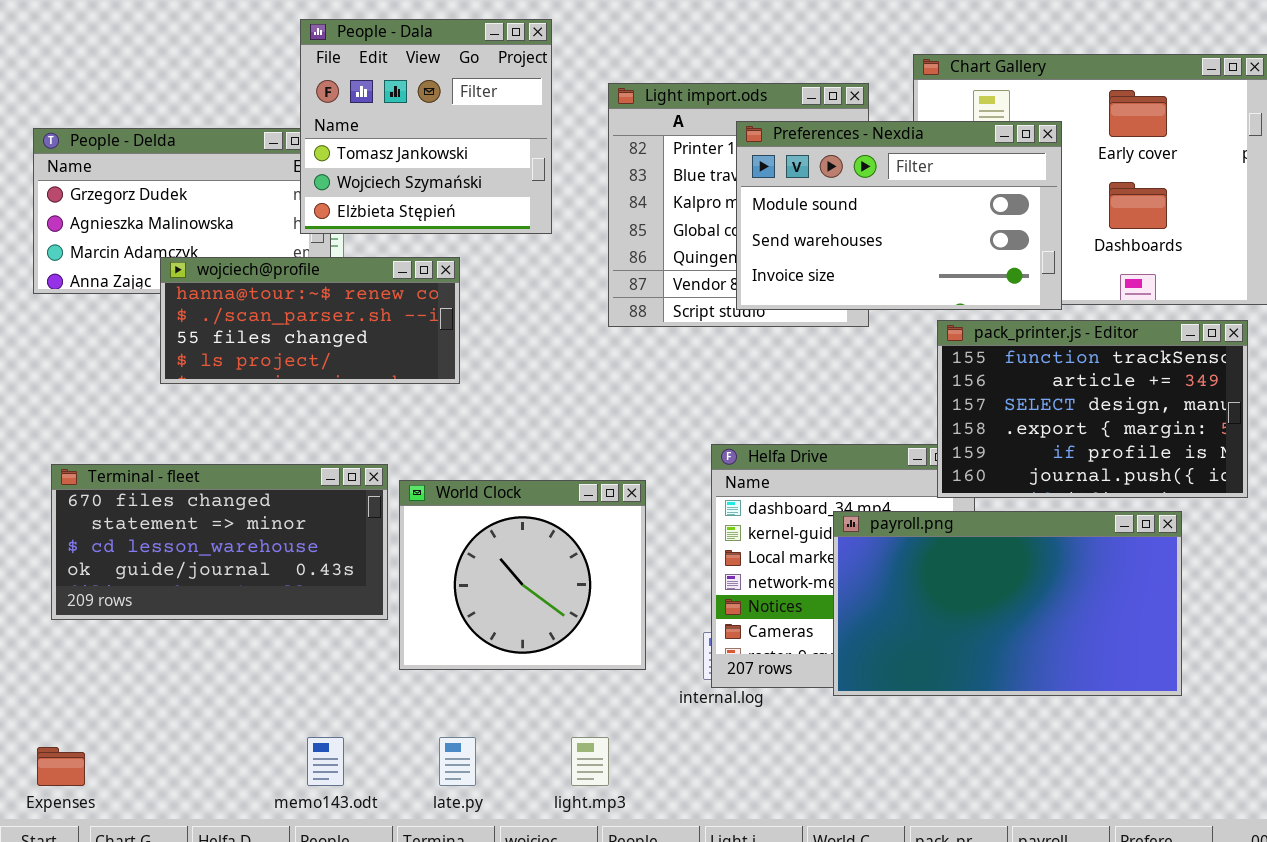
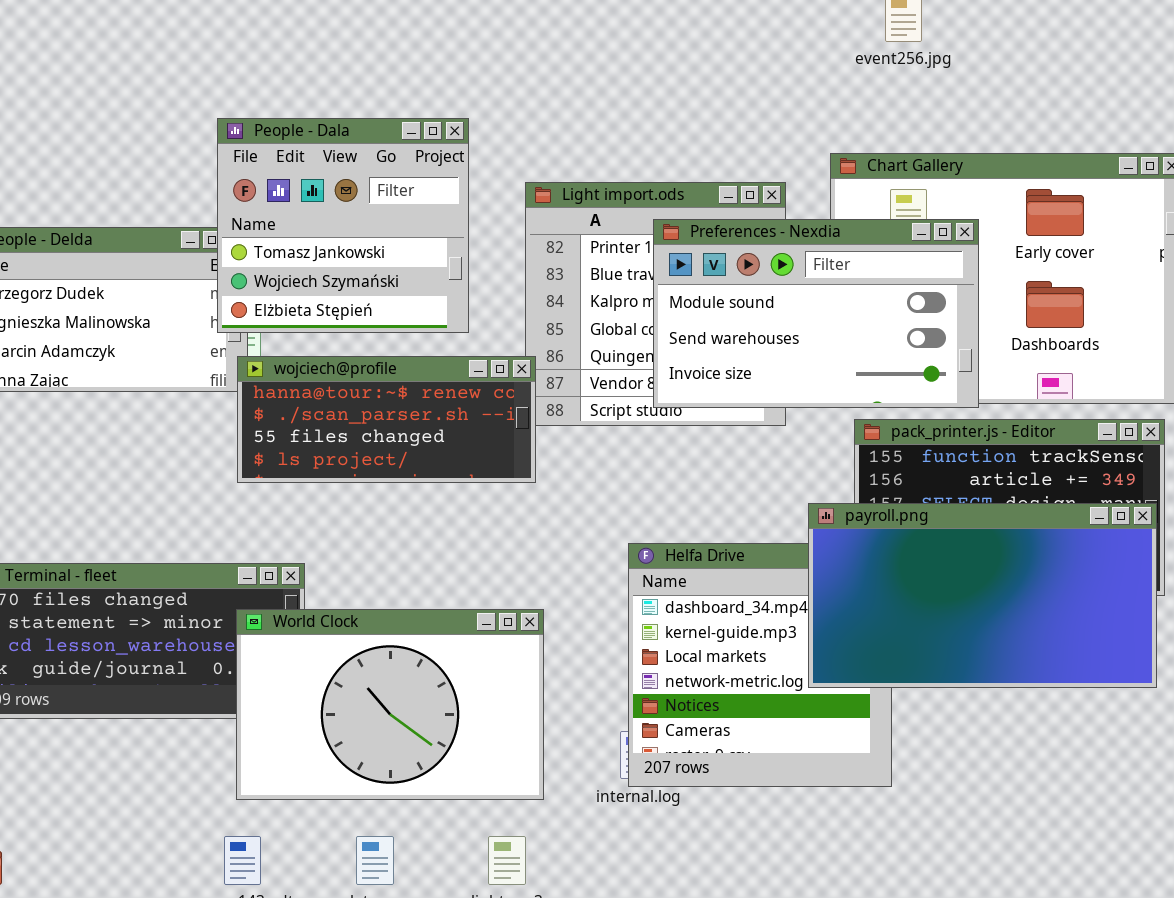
wojciech@profile: [160,257,460,384] -> [237,356,536,483], moved
World Clock: [399,480,646,670] -> [236,609,544,800], moved, resized
payroll.png: [833,511,1182,696] -> [808,503,1157,688], moved

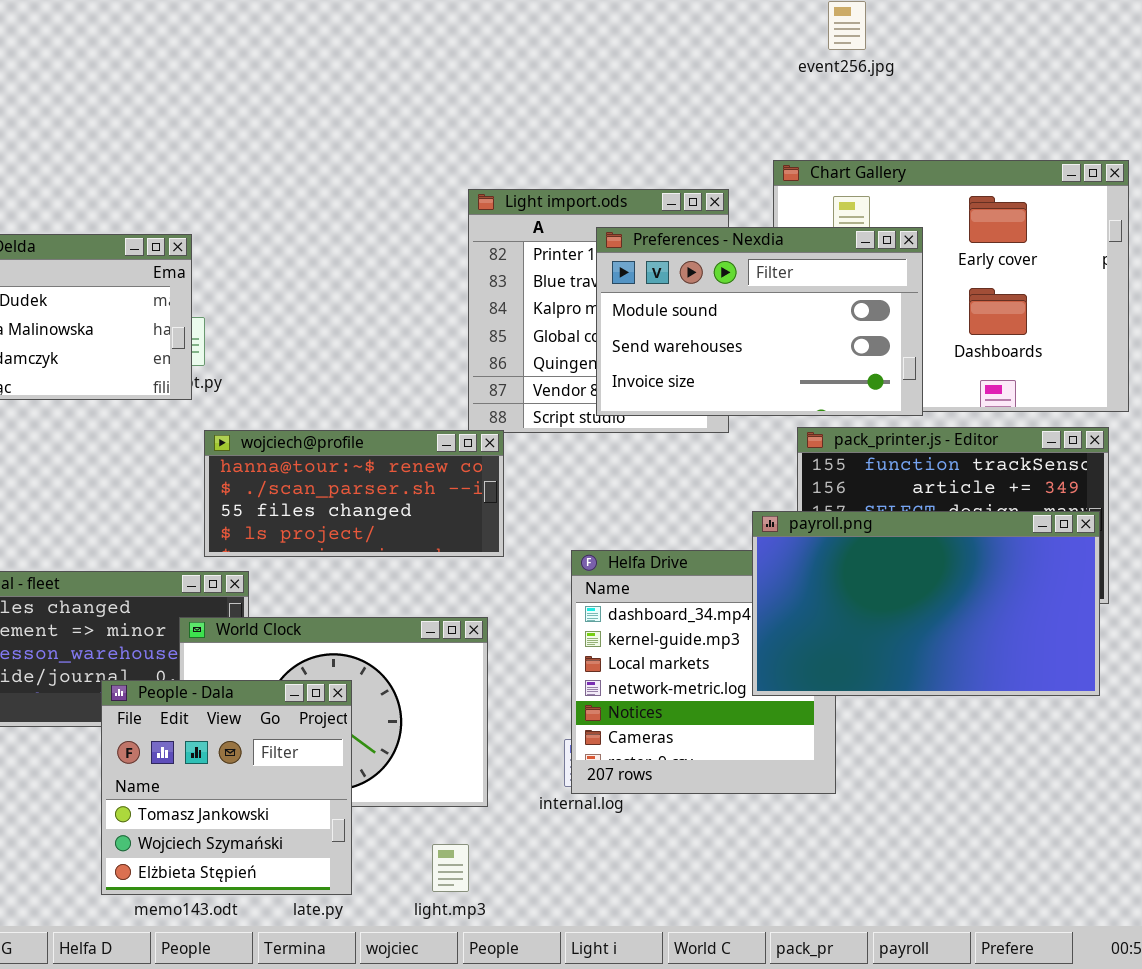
People - Dala: [217,118,469,333] -> [101,680,352,895], moved
wojciech@profile: [237,356,536,483] -> [204,430,504,557], moved

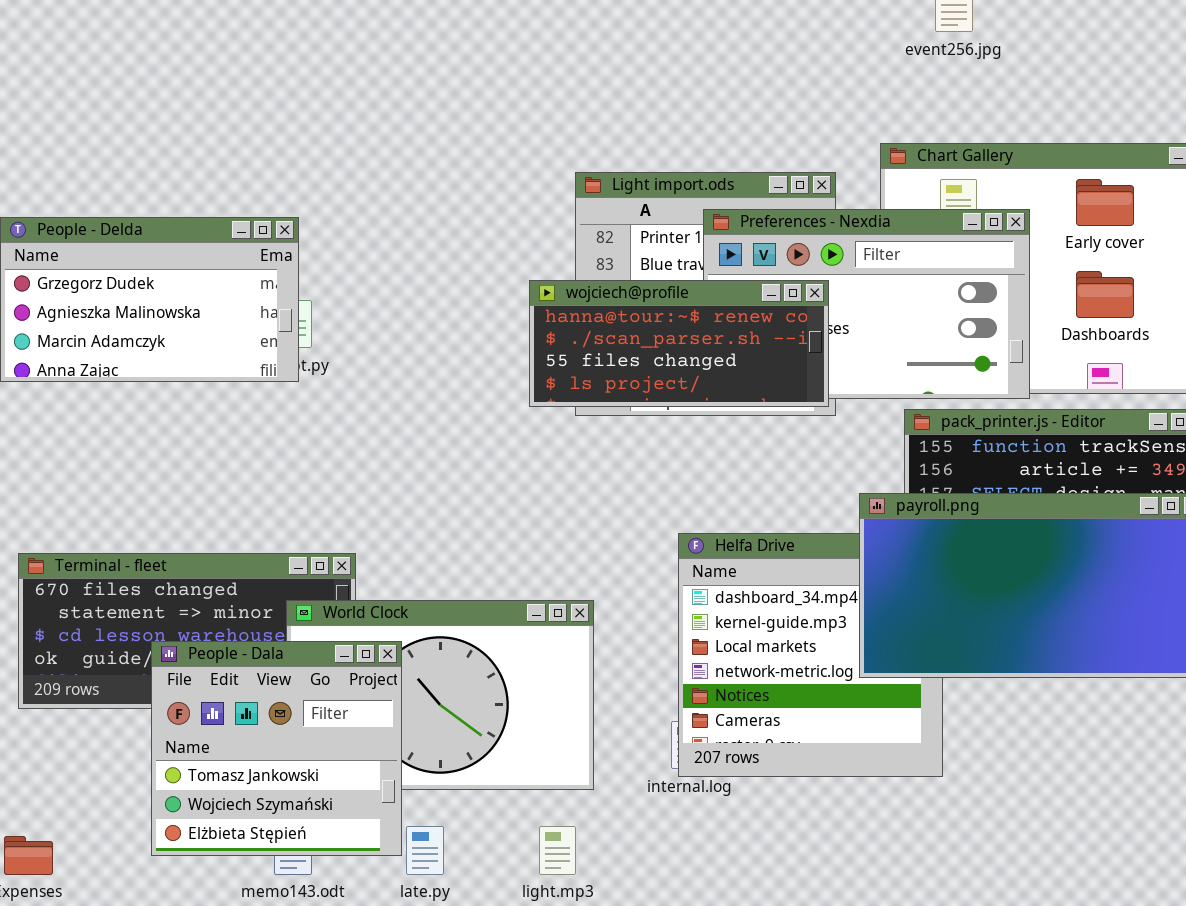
wojciech@profile: [204,430,504,557] -> [529,280,829,407], moved
People - Dala: [101,680,352,895] -> [151,641,402,856], moved

